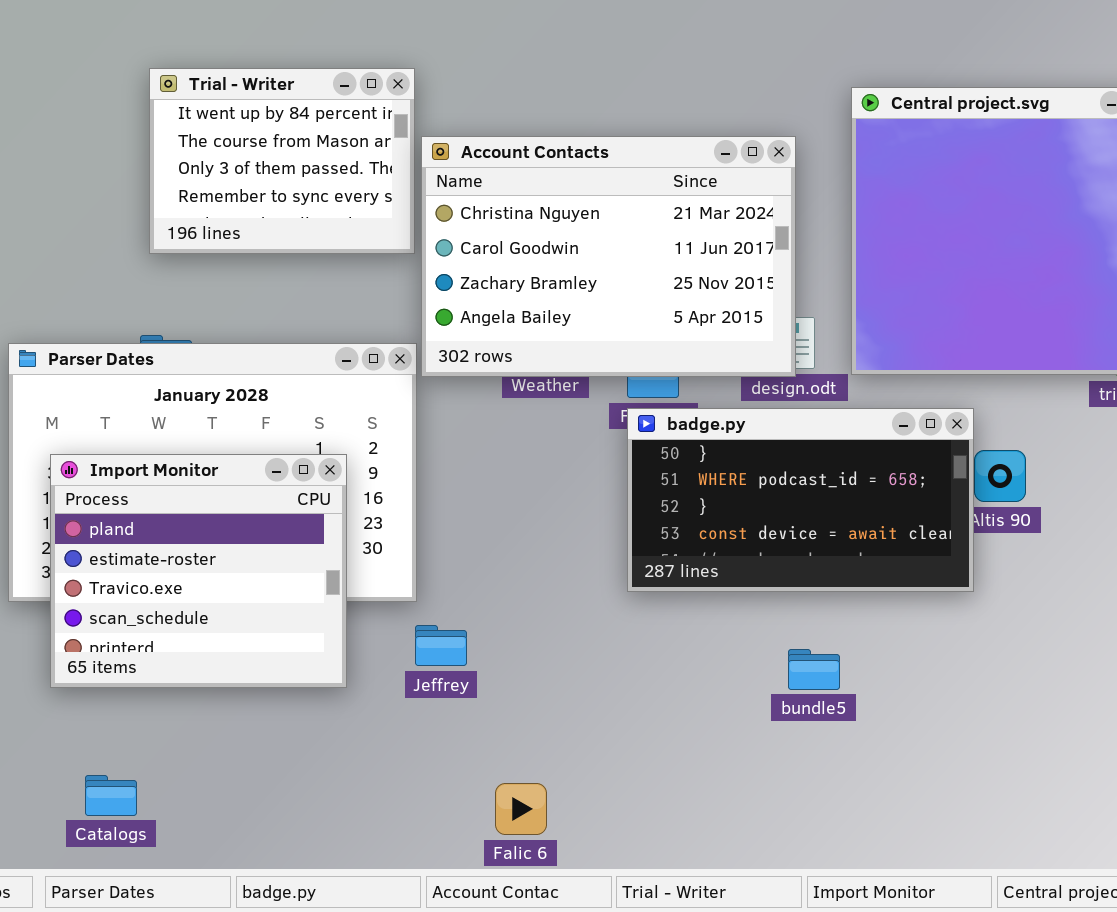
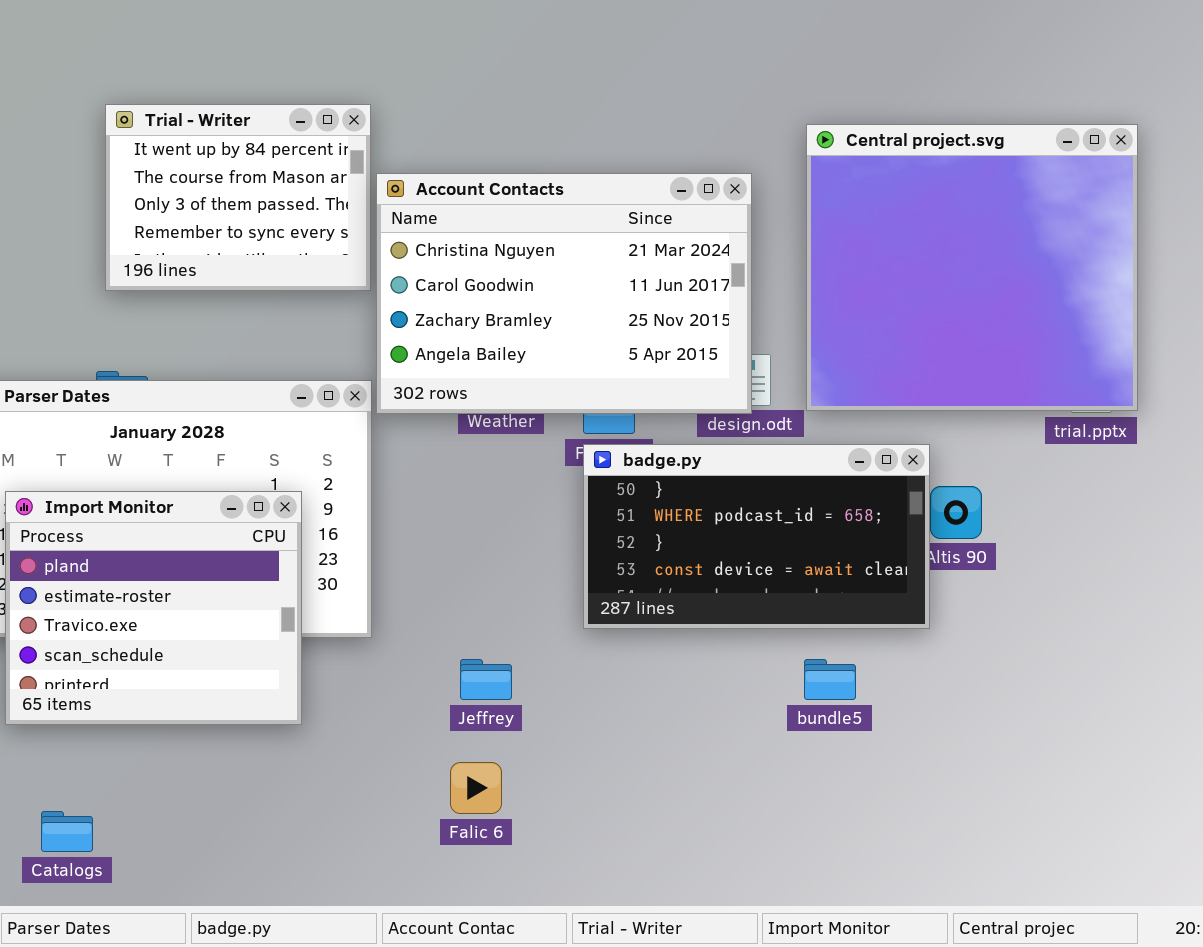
Jeffrey: [415,625,467,666] -> [460,659,512,700], moved
bundle5: [788,649,840,690] -> [804,659,856,700], moved
Falic 6: [495,783,547,835] -> [450,762,502,814], moved

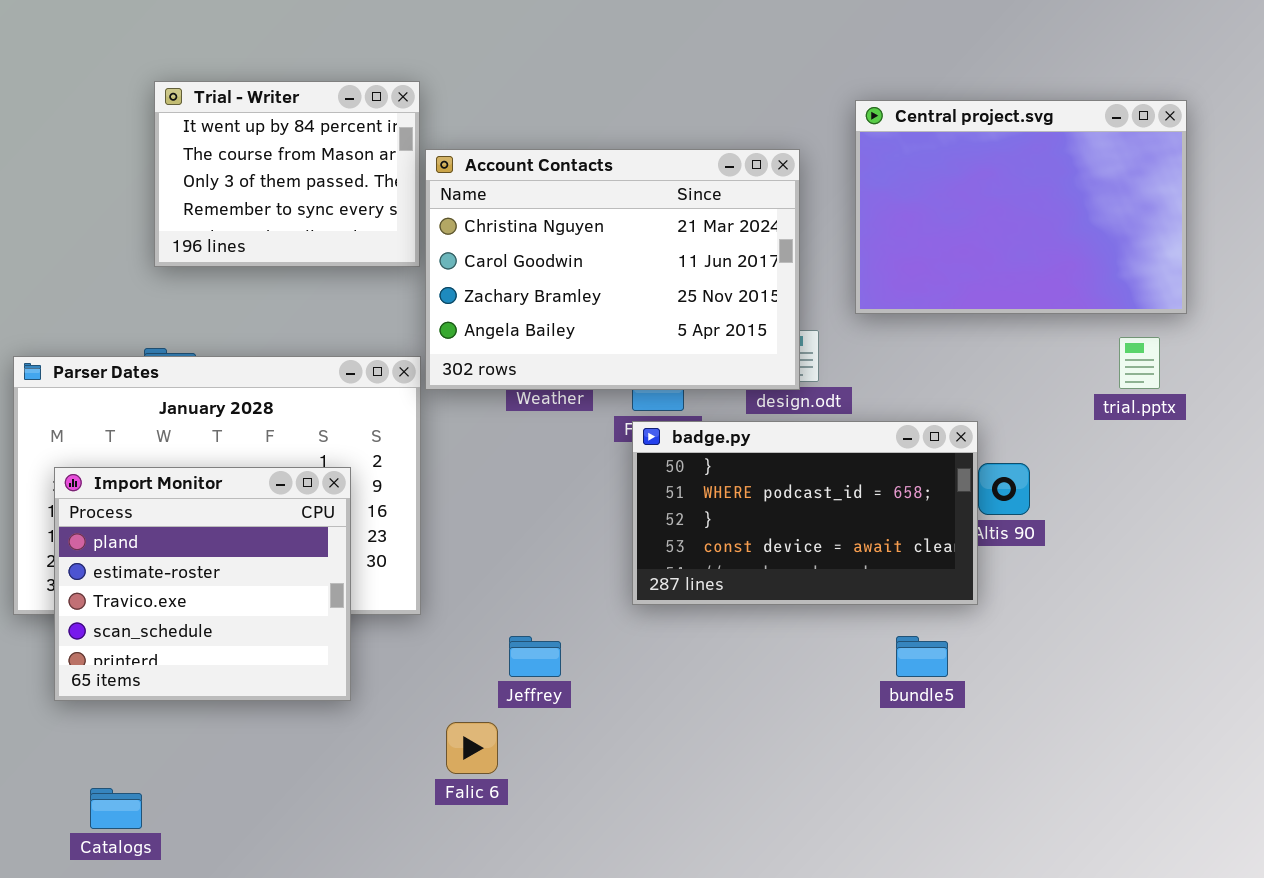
Central project.svg: [806,124,1138,411] -> [855,100,1187,314], resized
bundle5: [804,659,856,700] -> [896,636,948,677], moved
Falic 6: [450,762,502,814] -> [446,722,498,774], moved

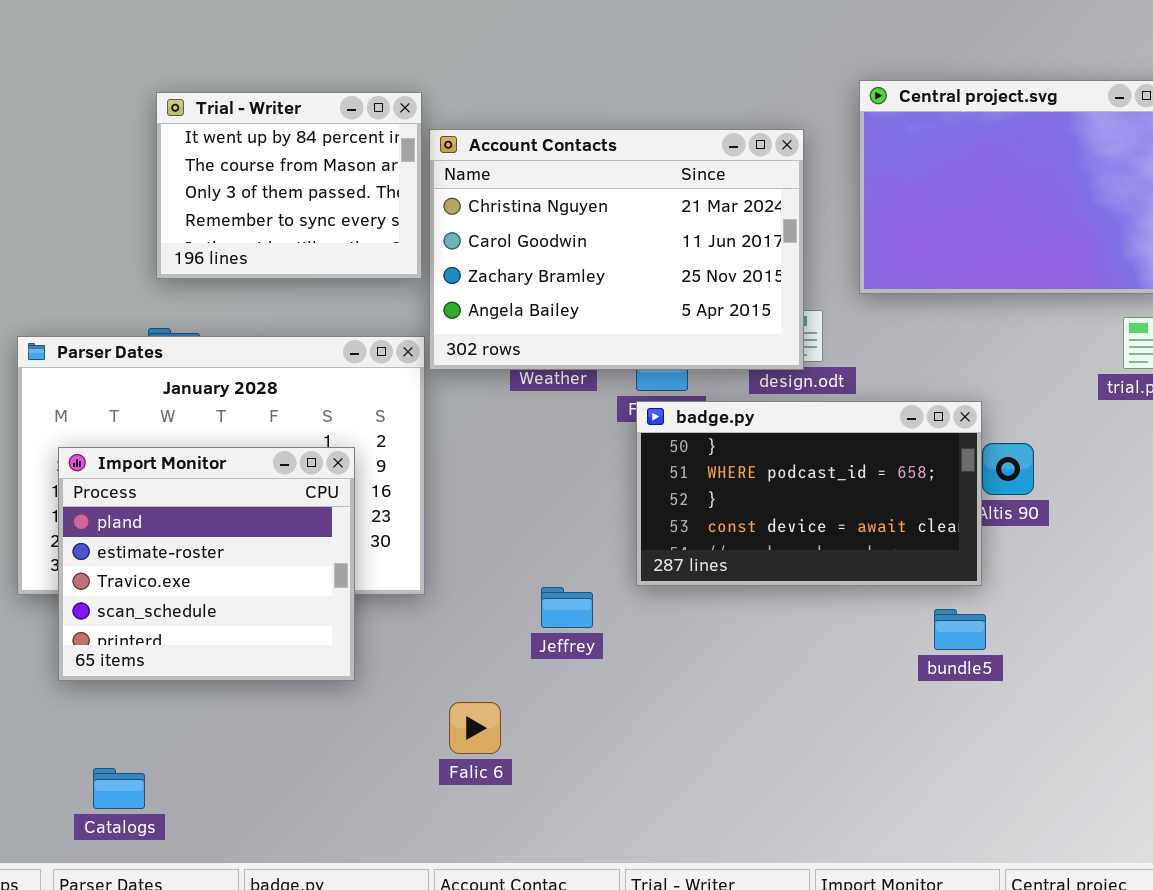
Trial - Writer: [154,81,420,267] -> [156,92,422,279], moved
Jeffrey: [509,636,561,677] -> [541,587,593,628], moved
bundle5: [896,636,948,677] -> [934,609,986,650], moved

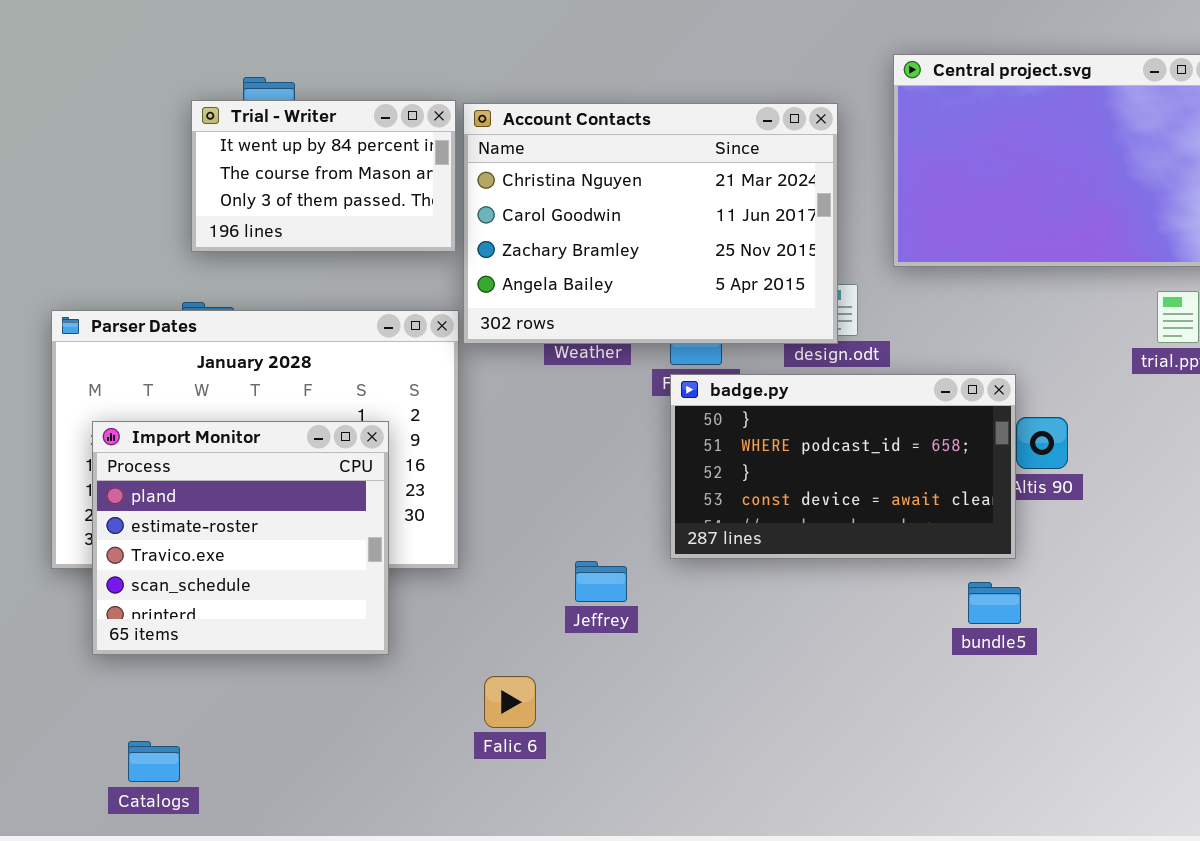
Trial - Writer: [156,92,422,279] -> [191,100,456,252], resized

